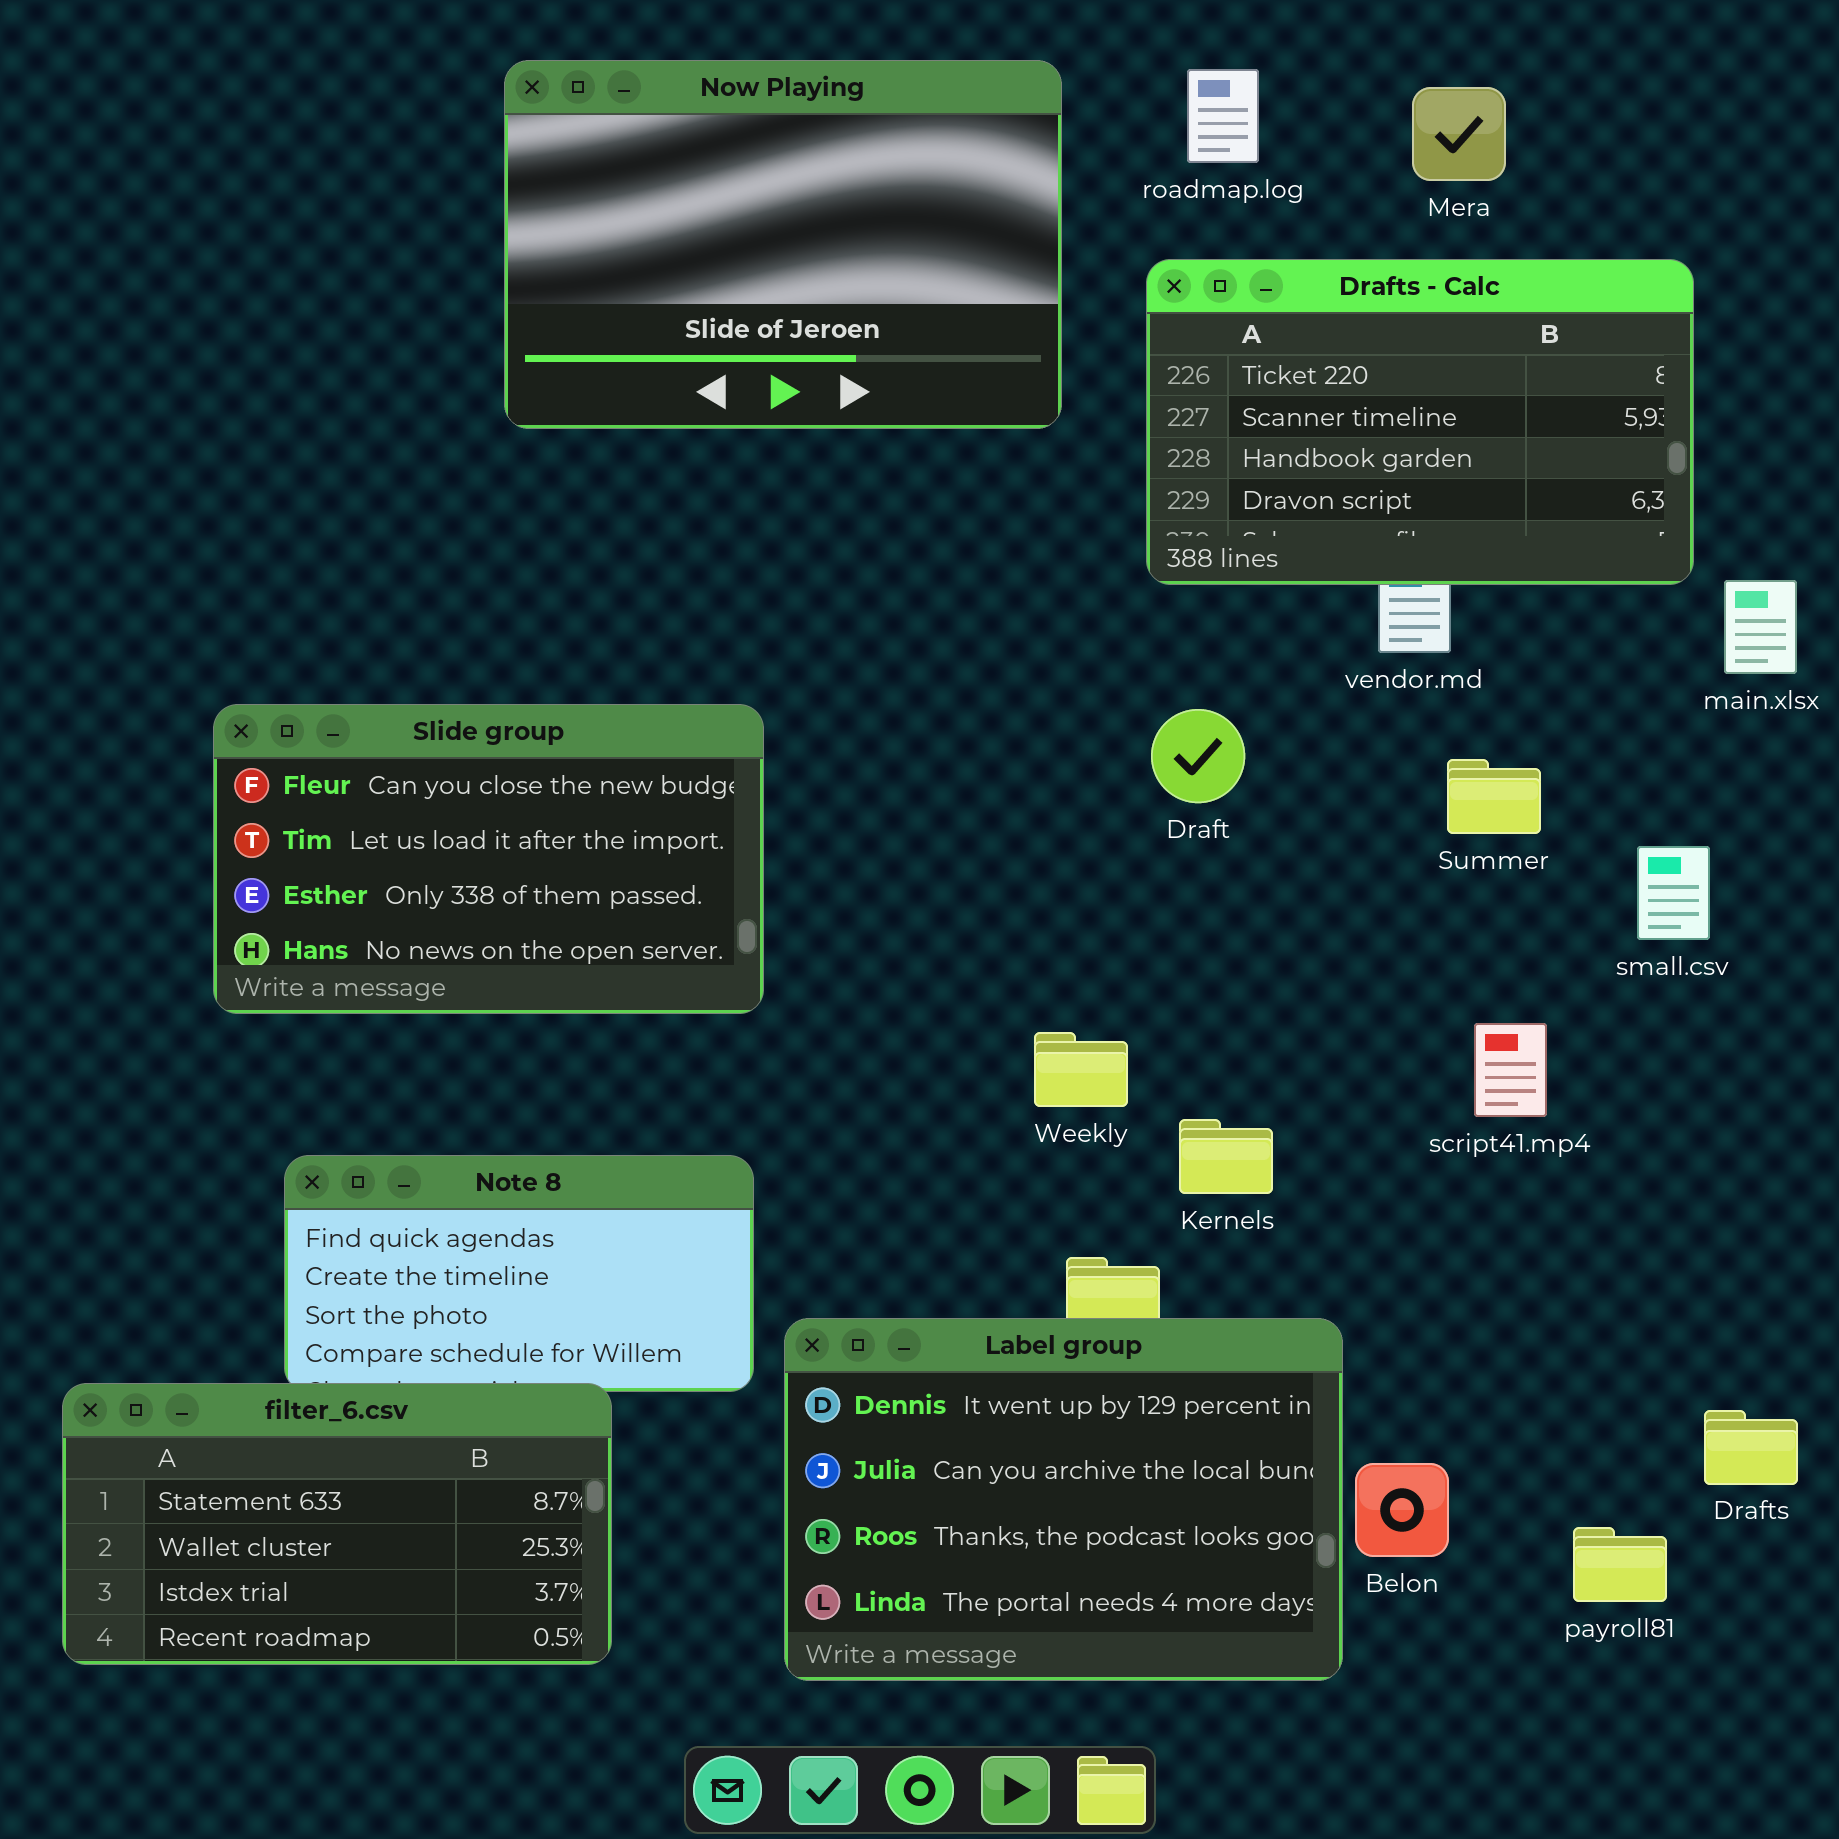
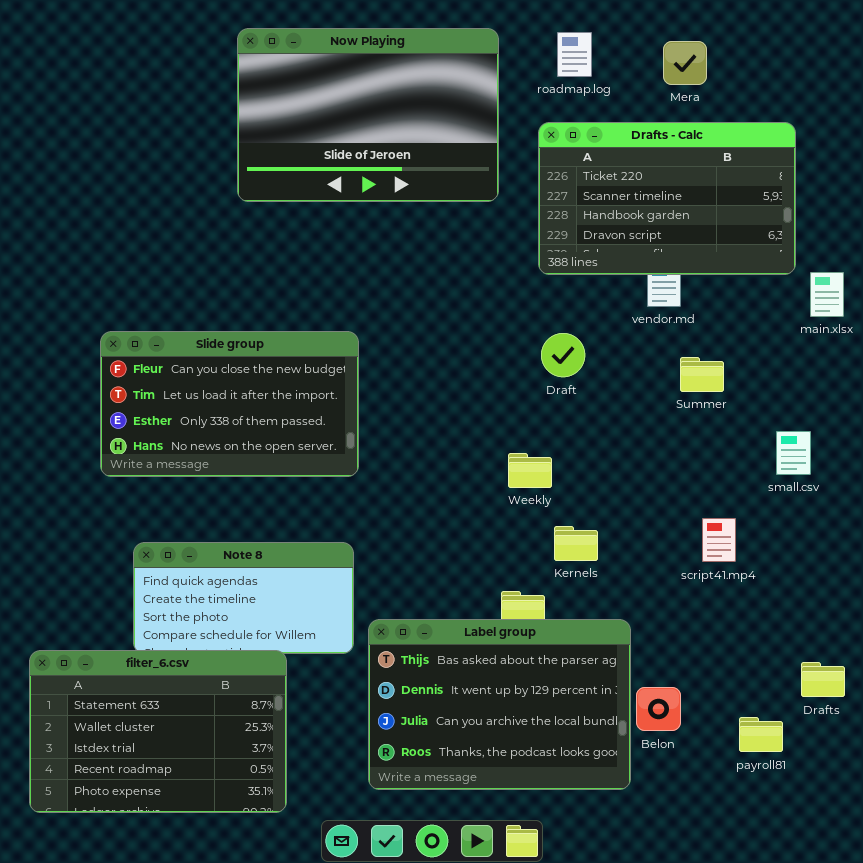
small.csv: [1637,846,1710,940] -> [776,431,811,475], moved
script41.mp4: [1474,1023,1547,1117] -> [702,518,736,562], moved
Weekly: [1034,1032,1128,1107] -> [508,453,552,488], moved
Label group: [784,1318,1343,1681] -> [368,619,631,790], scrolled up 1 row
filter_6.csv: [62,1383,612,1665] -> [29,650,287,813], resized

